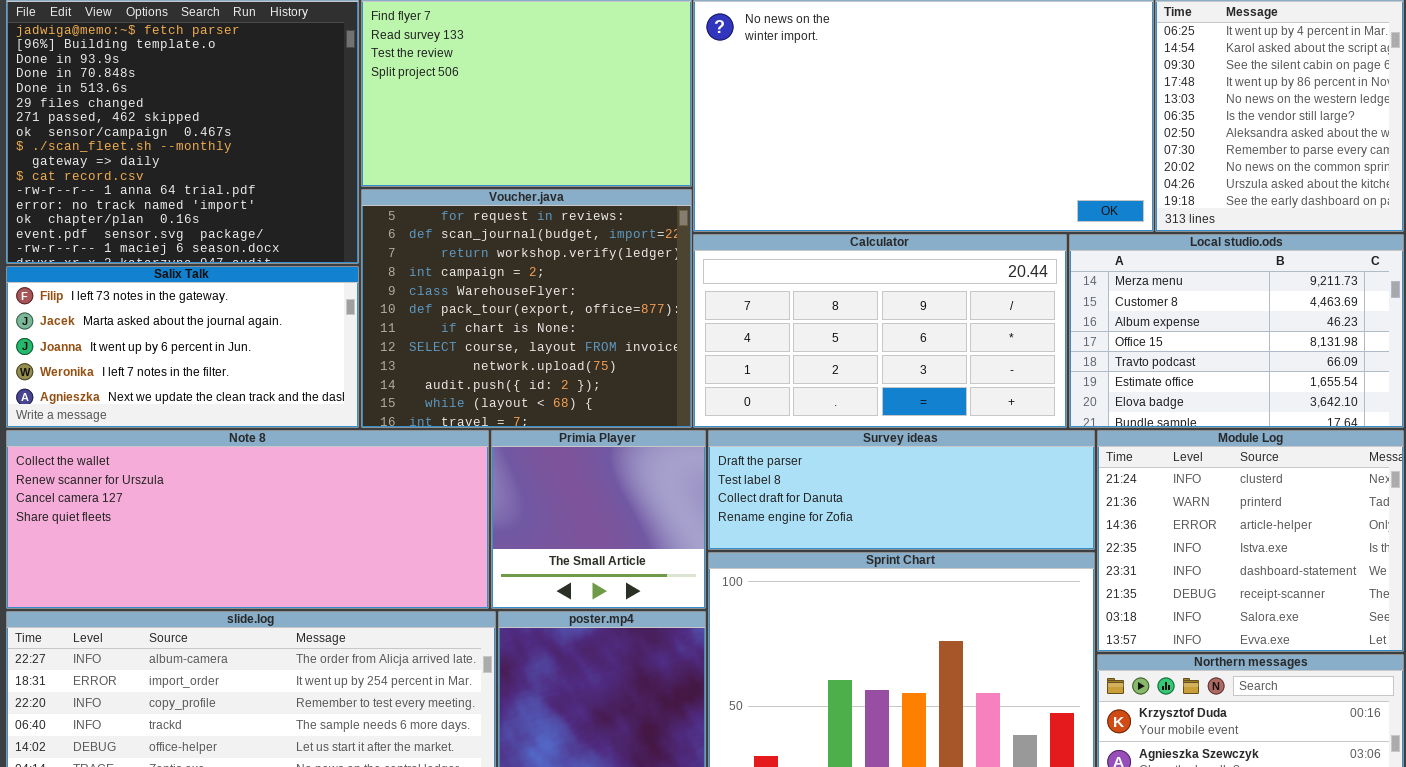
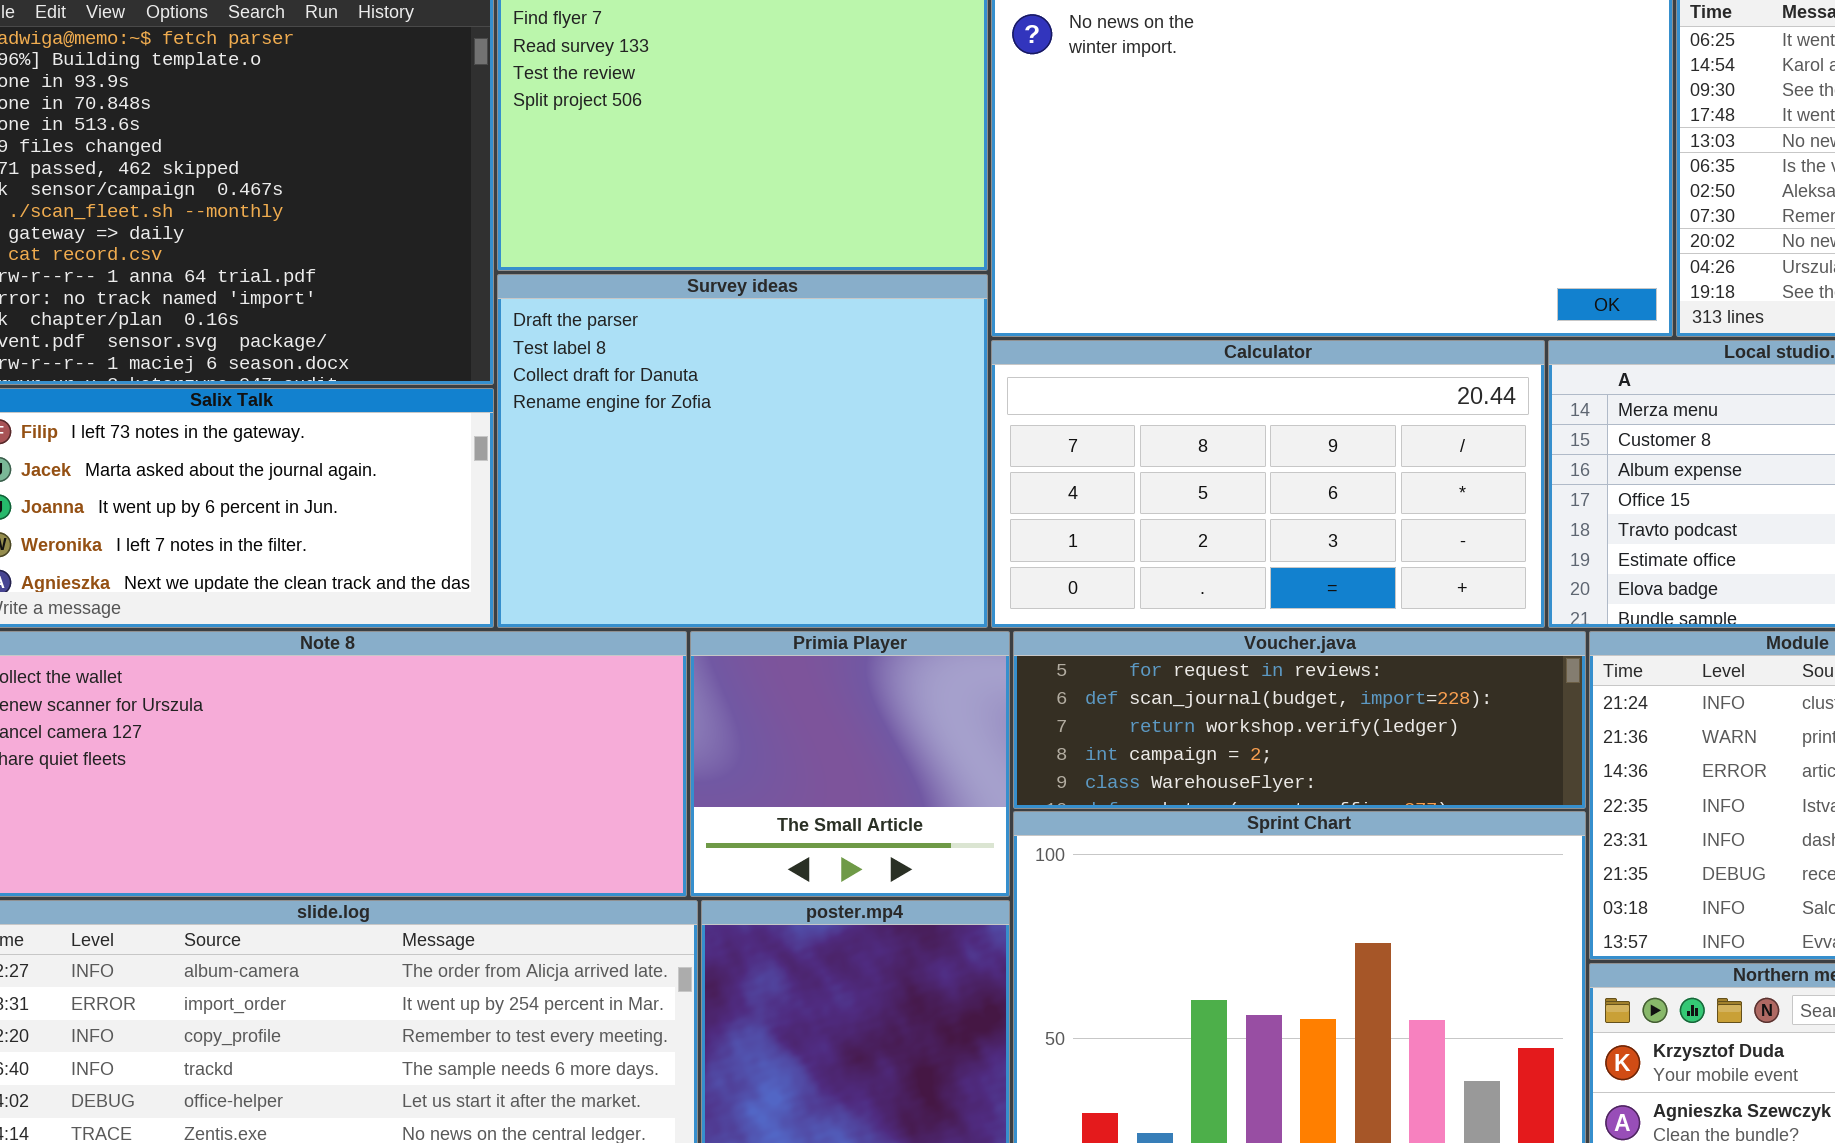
Voucher.java: [361,189,692,428] -> [1013,631,1586,809], moved, resized
Survey ideas: [708,430,1095,550] -> [497,274,988,628], moved, resized

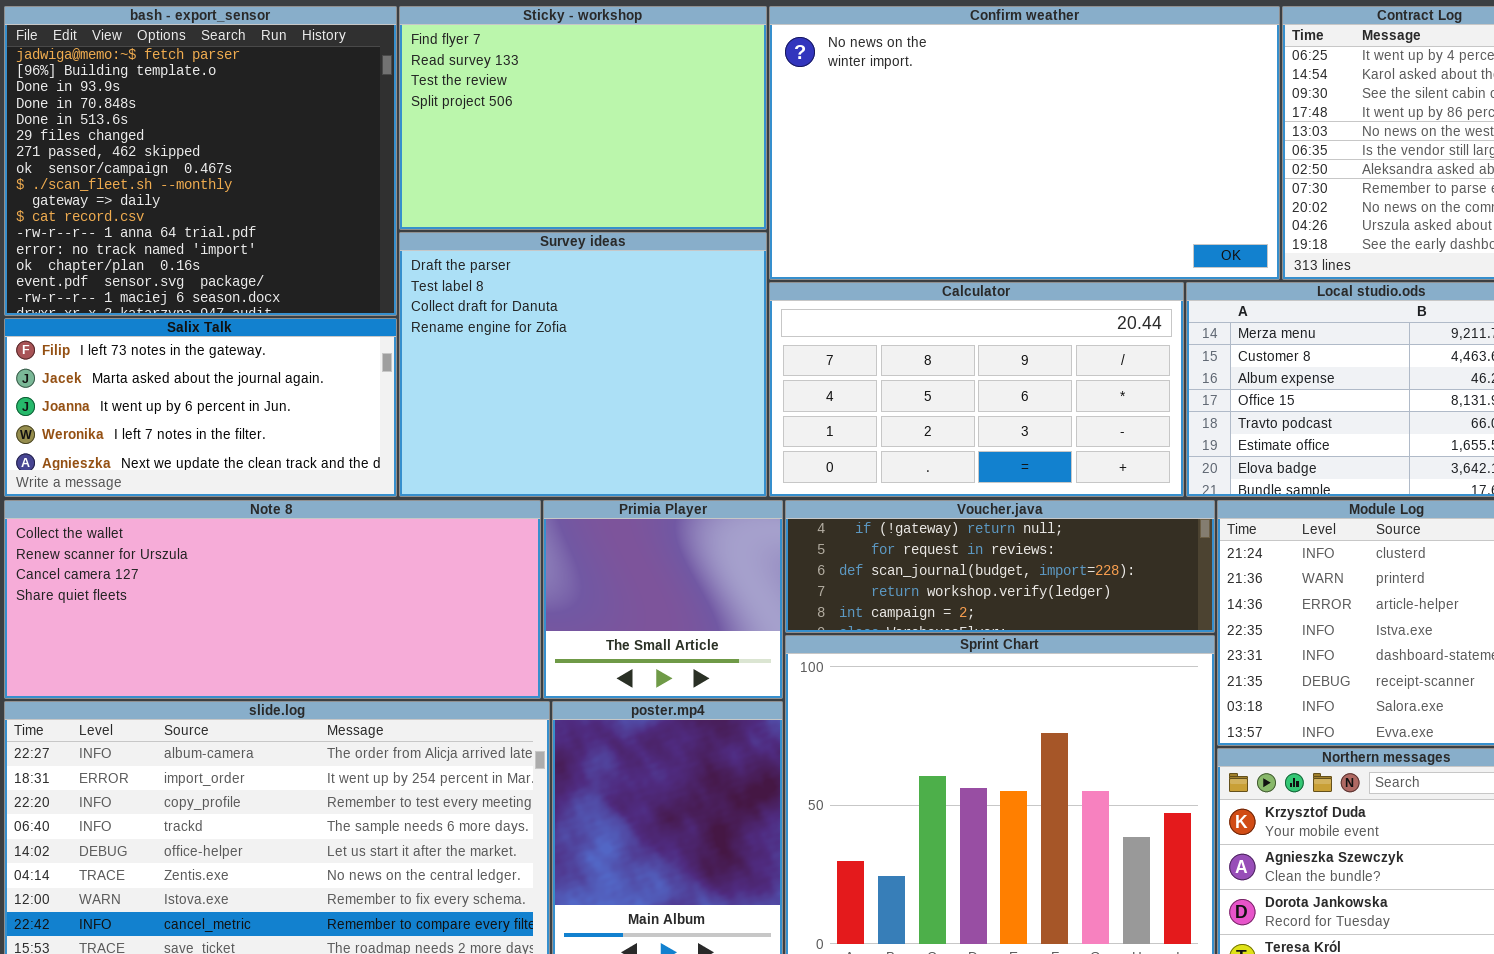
Voucher.java: [1013,631,1586,809] -> [785,500,1215,633], scrolled up 1 row

